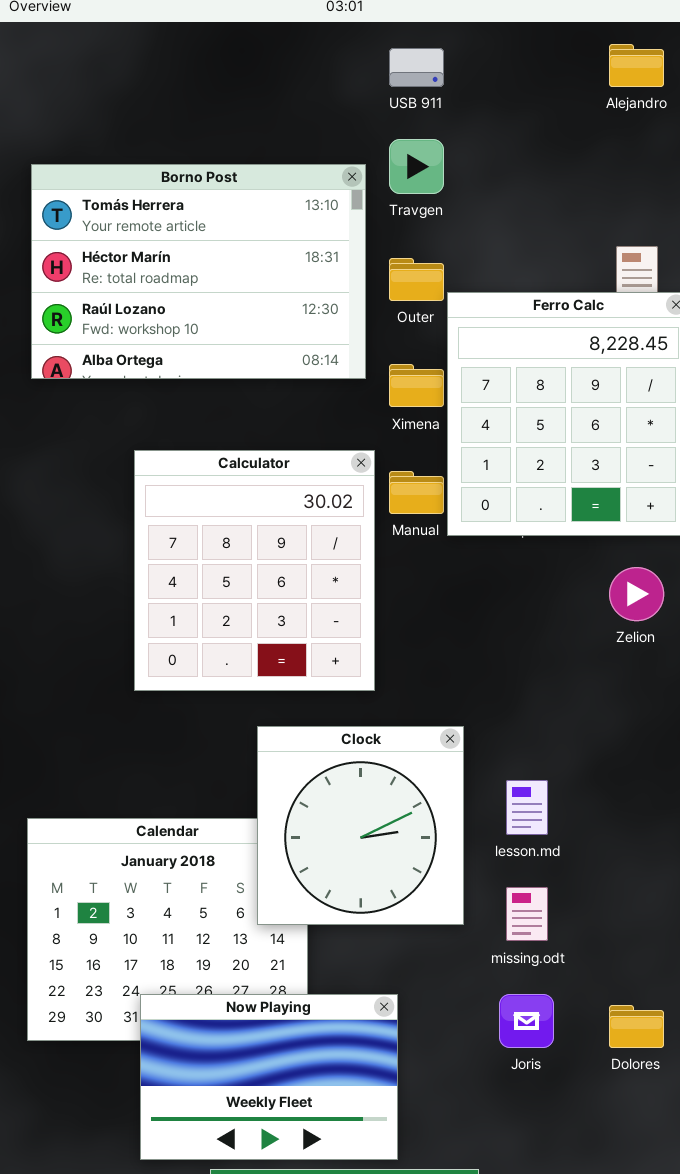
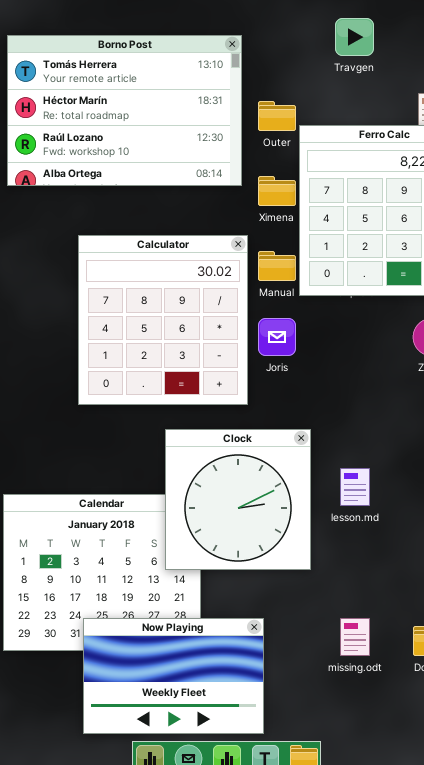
Travgen: [389,139,444,194] -> [335,18,374,56], moved
missing.odt: [506,887,548,941] -> [340,618,370,656], moved
Joris: [499,994,554,1048] -> [258,318,296,356], moved

